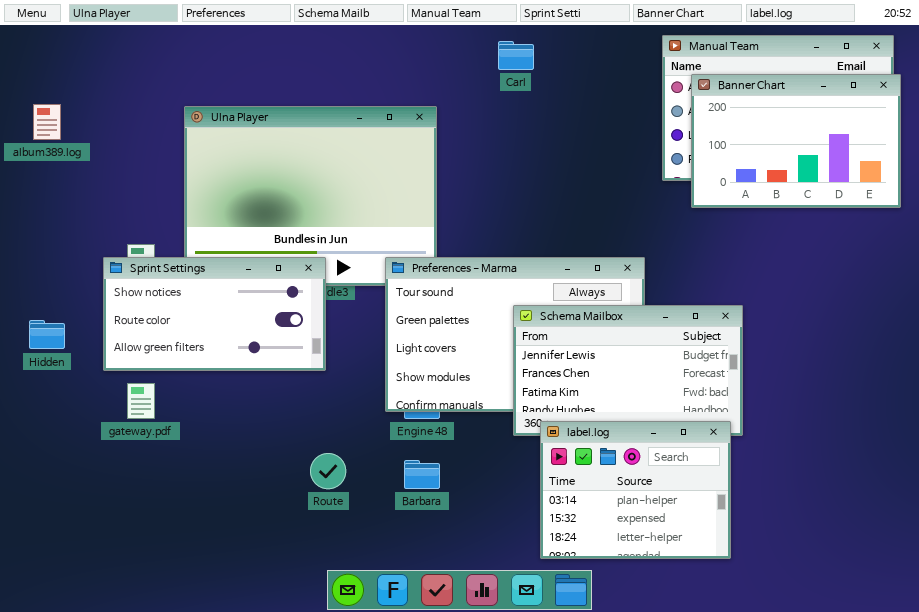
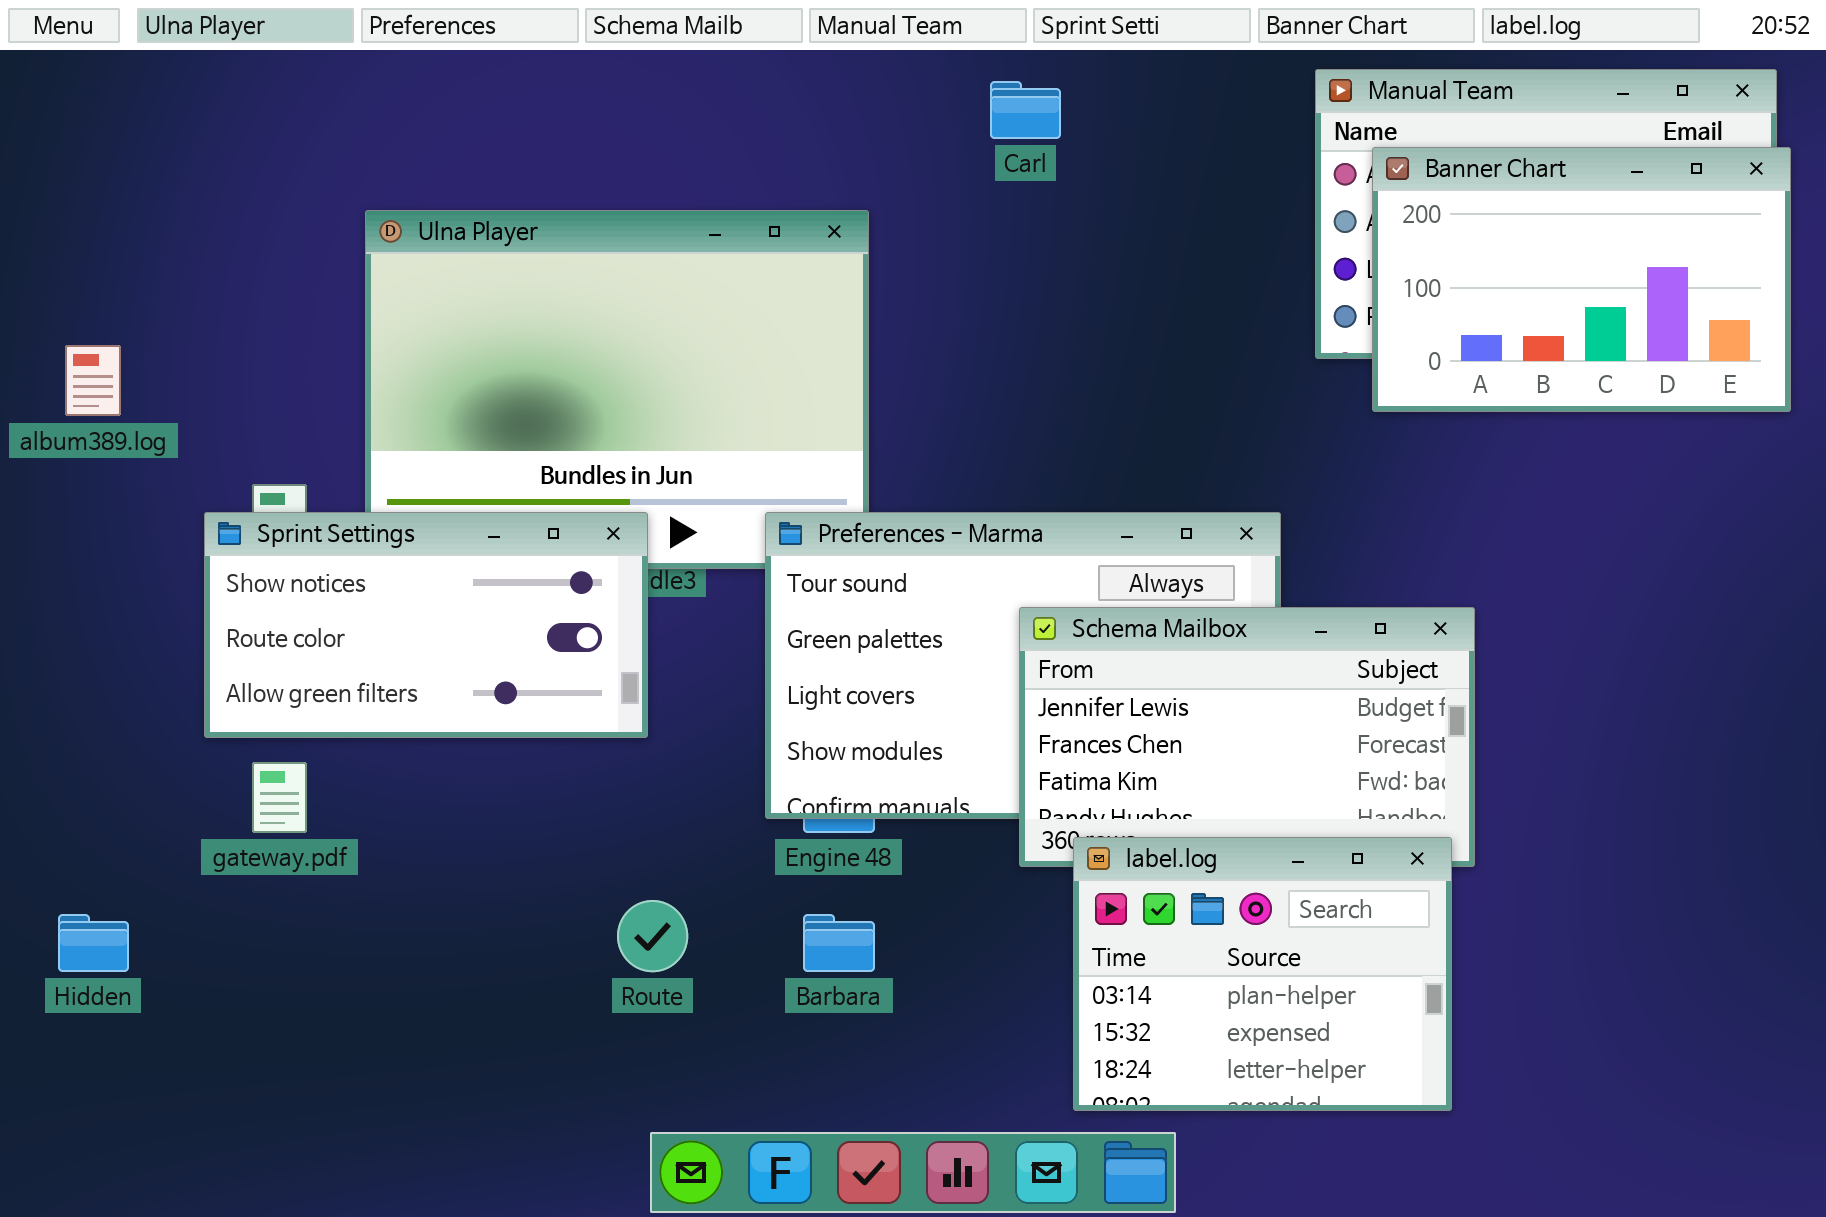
album389.log: [33,104,61,140] -> [65,345,121,416], moved
Hidden: [29,320,65,349] -> [58,914,129,972], moved

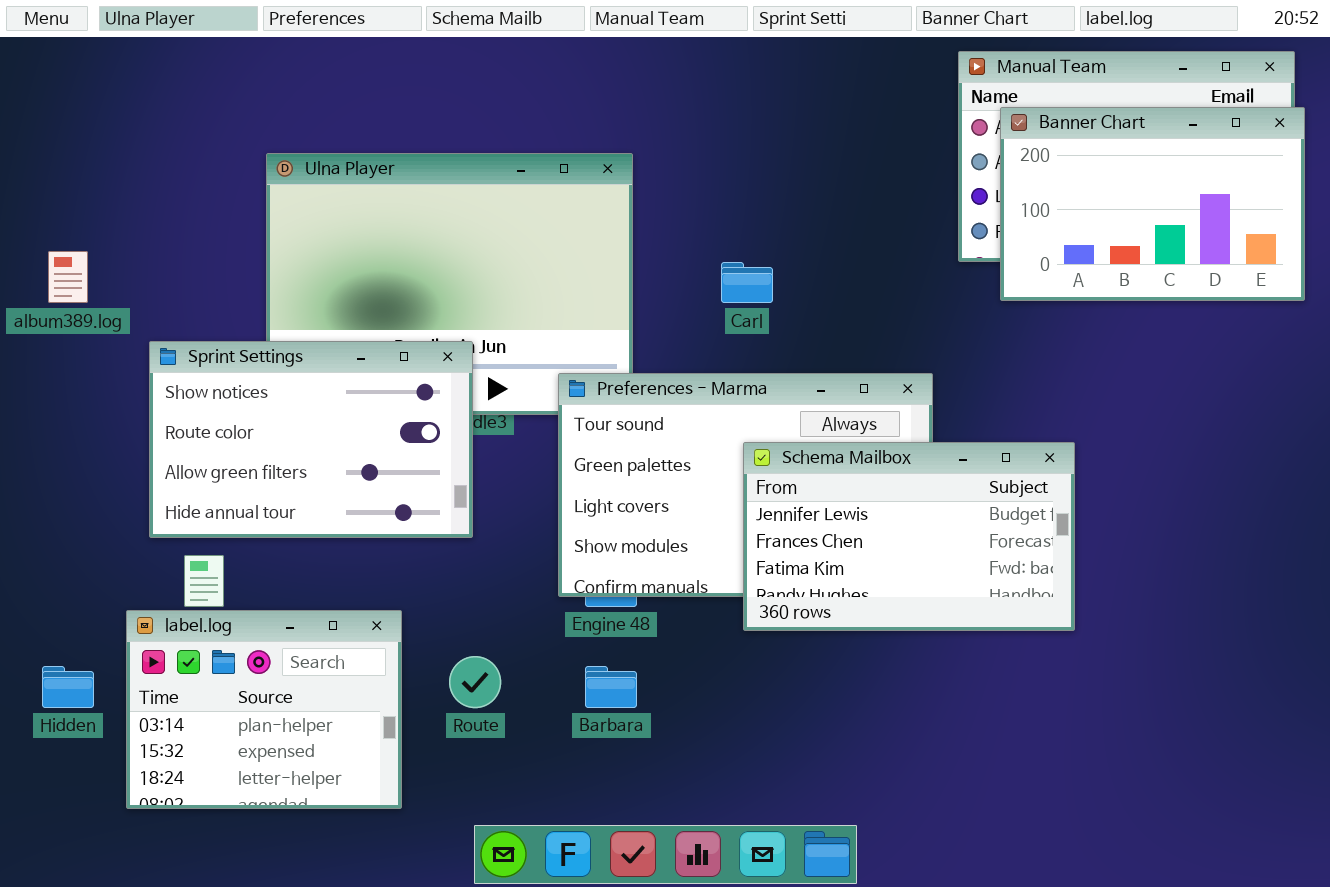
Carl: [990,81,1061,139] -> [721,262,773,303], moved
Sprint Settings: [204,512,648,738] -> [149,341,473,538], resized
label.log: [1073,837,1452,1111] -> [126,610,402,809], moved

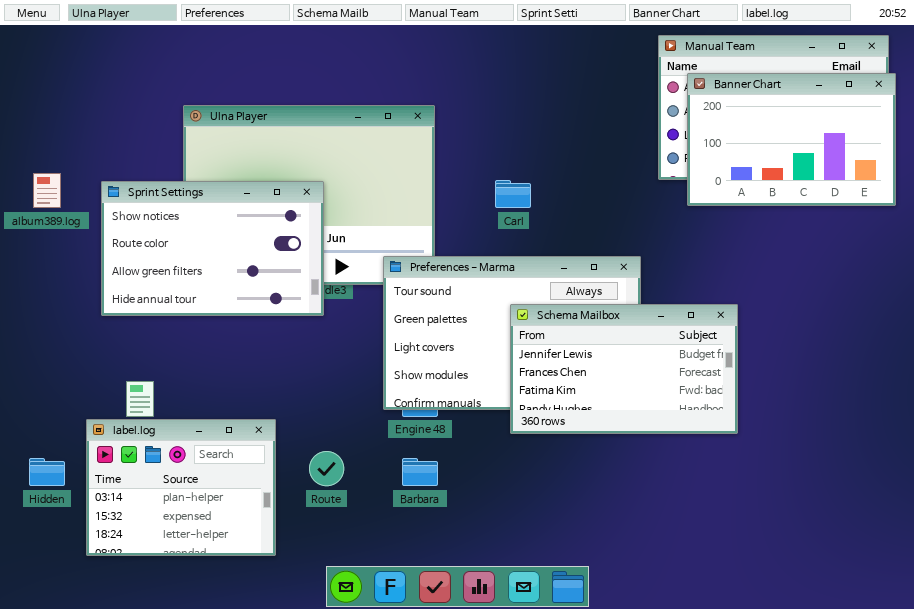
Sprint Settings: [149,341,473,538] -> [101,181,324,316], moved

